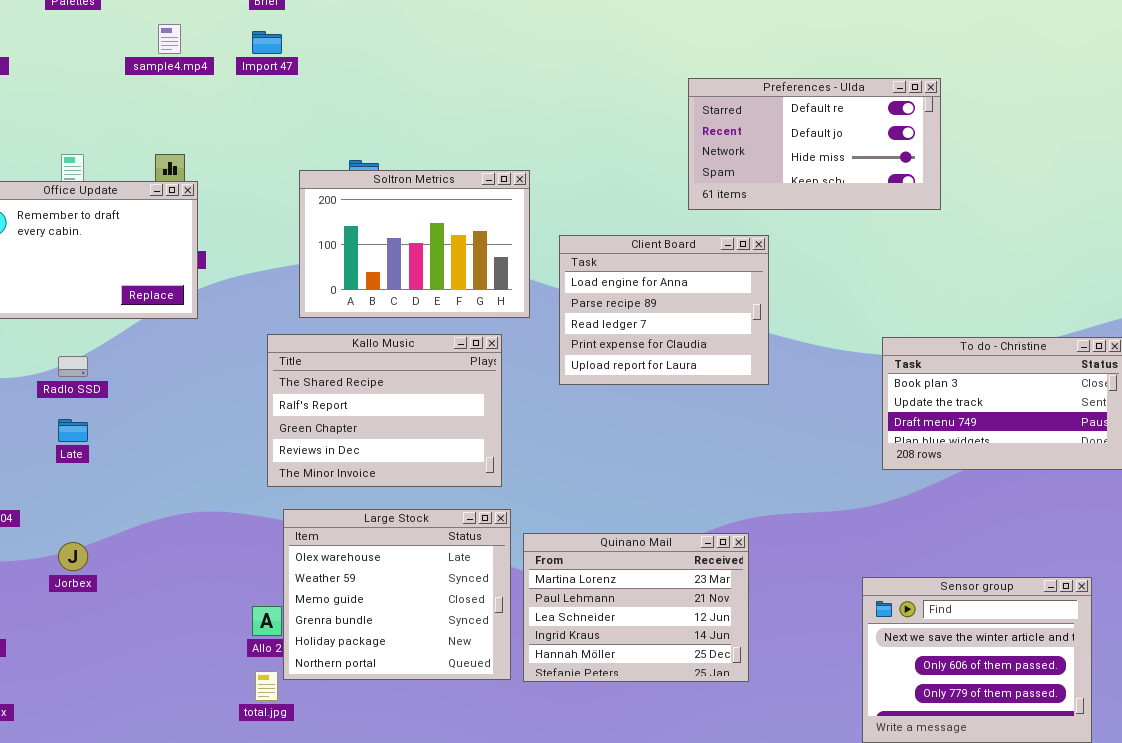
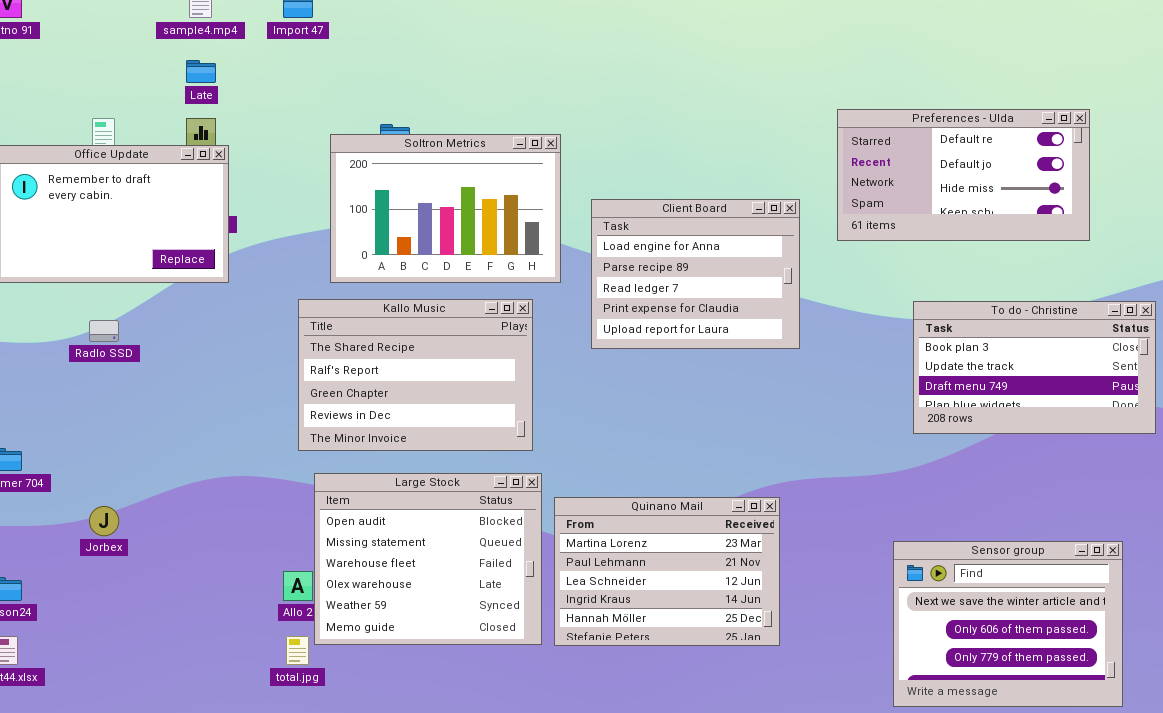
Preferences - Ulda: [688,78,941,210] -> [837,109,1090,241], moved
Late: [58,419,88,442] -> [186,60,216,83], moved
Large Stock: [283,509,511,680] -> [314,473,542,645], scrolled up 3 rows

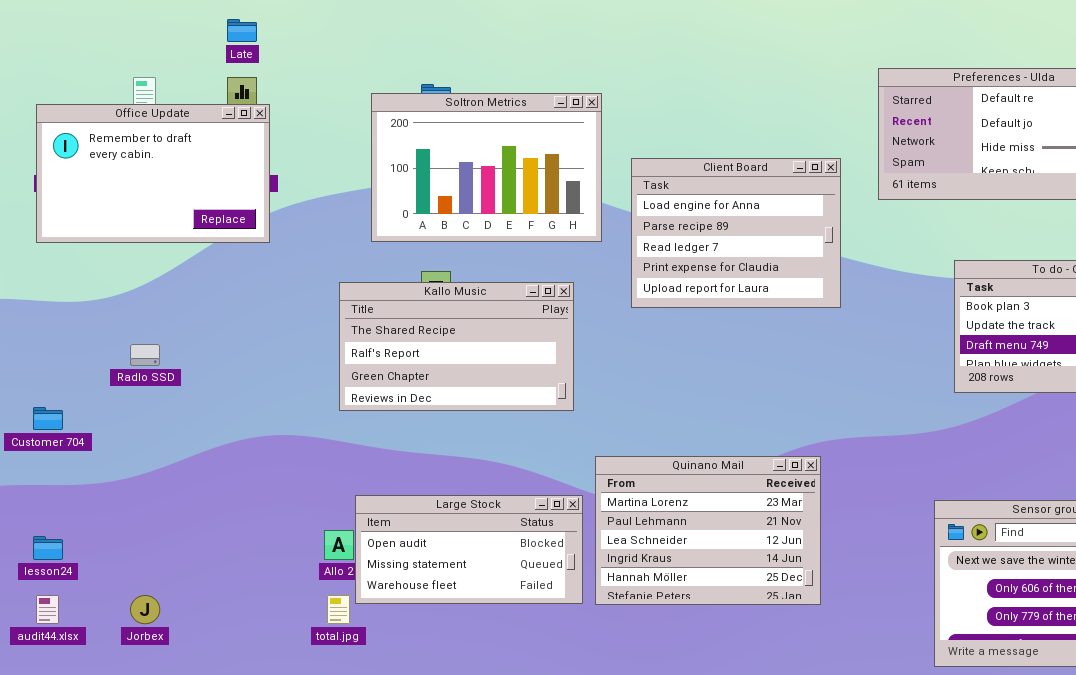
Kallo Music: [298,299,533,451] -> [339,282,574,411], resized
Radlo SSD: [89,320,119,342] -> [130,344,160,366], moved
Large Stock: [314,473,542,645] -> [355,495,583,604], resized
Jorbex: [89,506,119,536] -> [130,595,160,624], moved

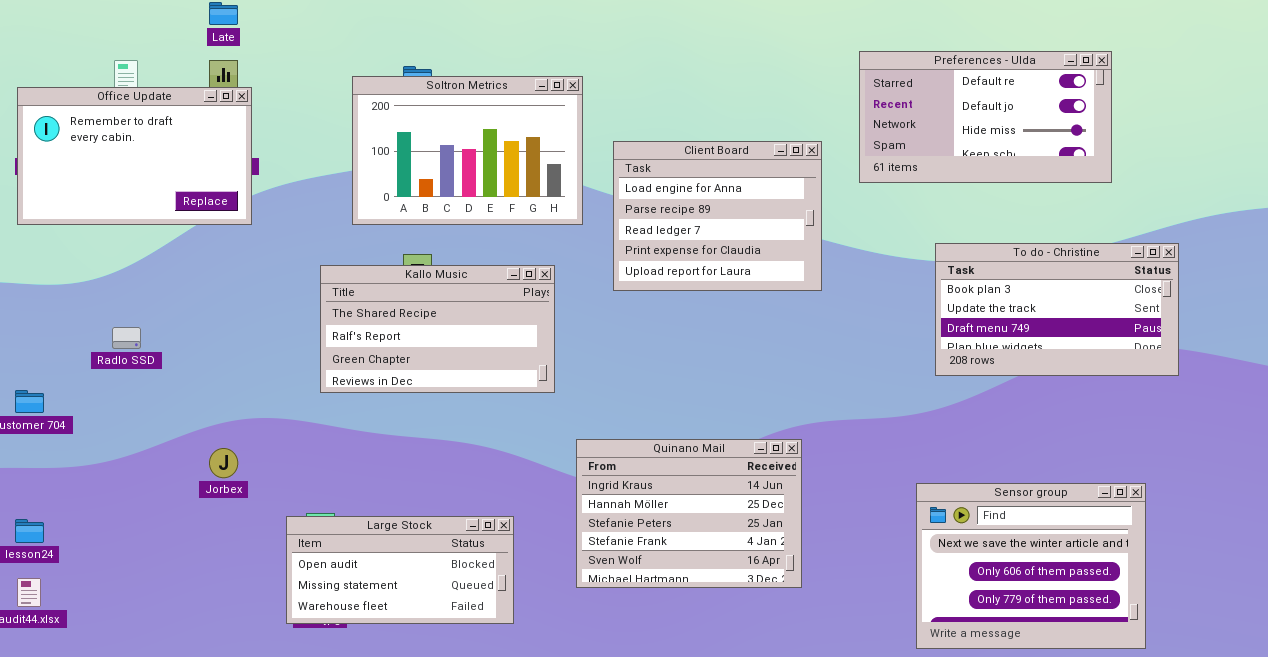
Quinano Mail: [595,456,821,605] -> [576,439,802,588], scrolled down 3 rows
Large Stock: [355,495,583,604] -> [286,516,514,624], moved
Jorbex: [130,595,160,624] -> [209,448,238,478], moved

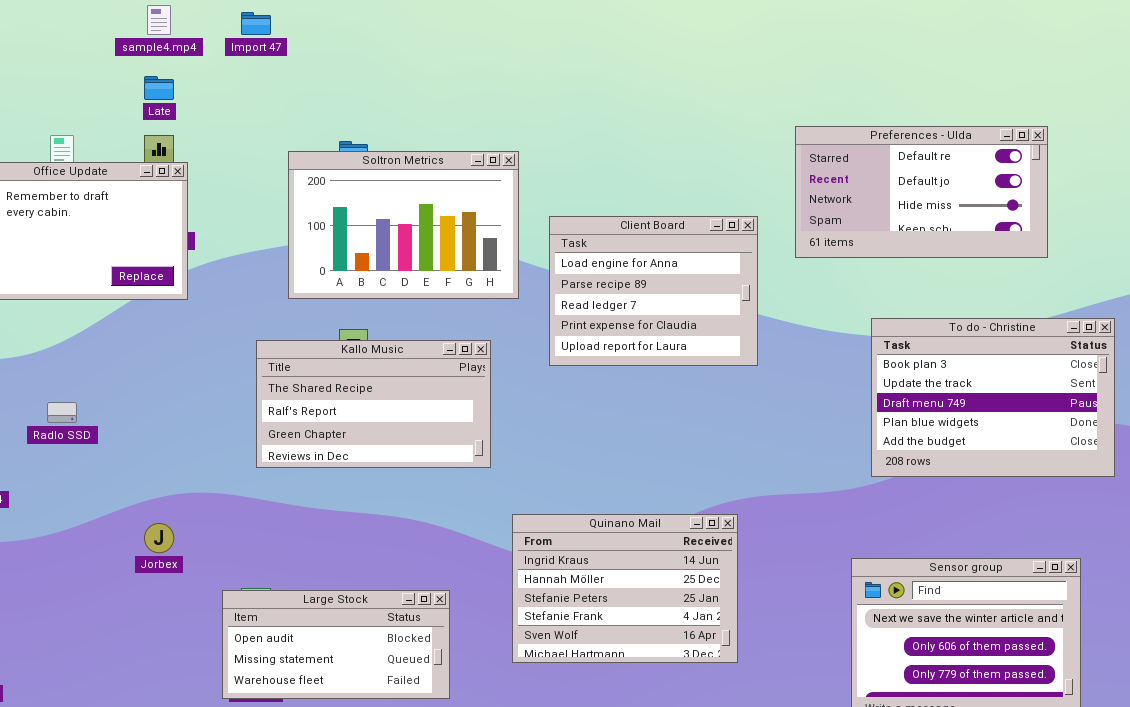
To do - Christine: [935,243,1179,376] -> [871,318,1115,477], resized

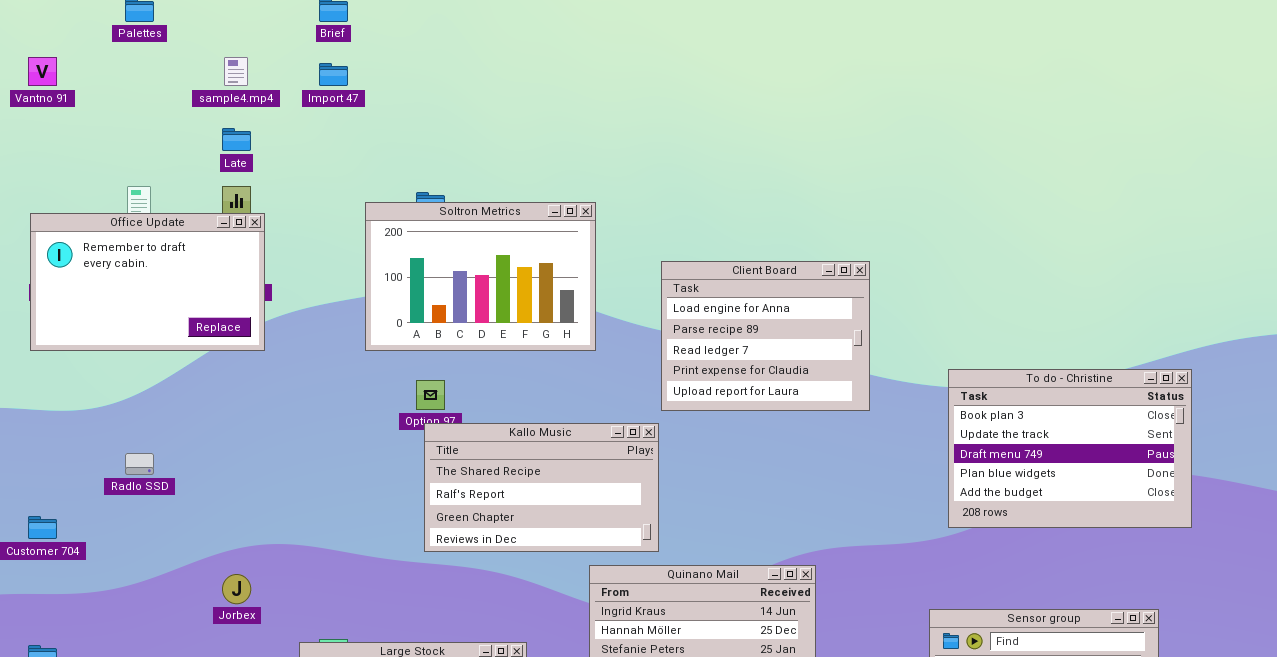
Preferences - Ulda: [795,126,1048,258] -> none, closed
Client Board: [549,216,758,366] -> [661,261,870,411], moved
Kallo Music: [256,340,491,468] -> [424,423,659,552], moved

